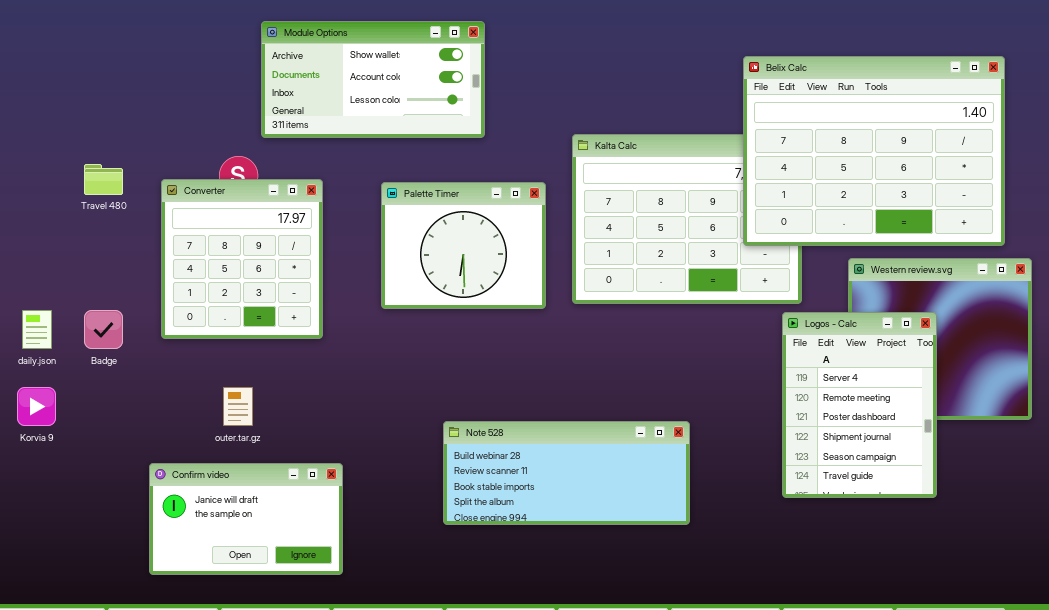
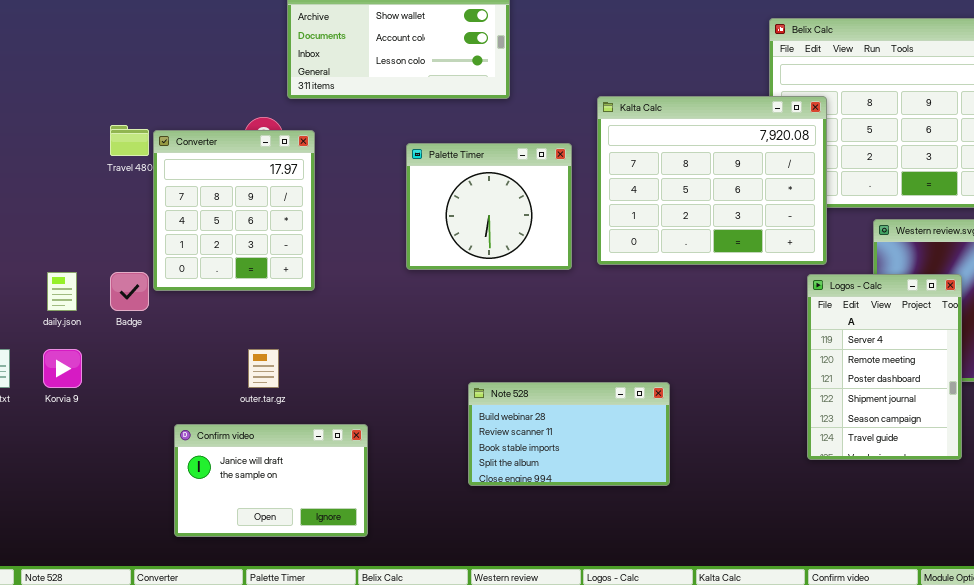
Kalta Calc: [572,134,802,304] -> [597,96,827,265], raised
Converter: [161,179,323,339] -> [153,130,315,291], moved
Note 528: [443,421,690,525] -> [468,382,670,486], resized

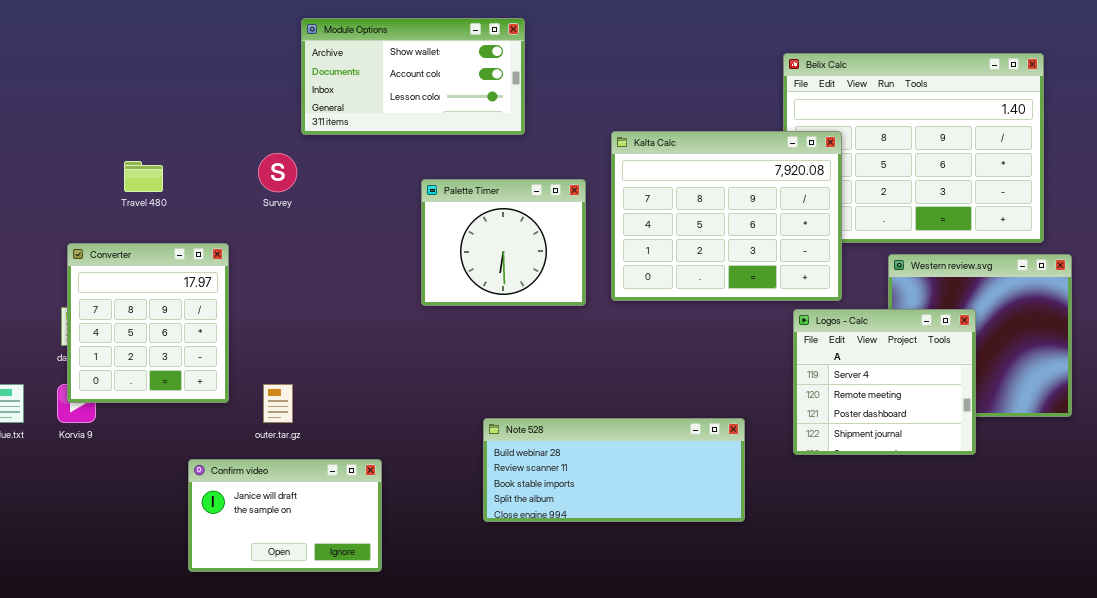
Converter: [153,130,315,291] -> [67,243,229,403], moved
Logos - Calc: [807,274,962,460] -> [793,309,976,455], resized
Note 528: [468,382,670,486] -> [483,418,745,522], resized

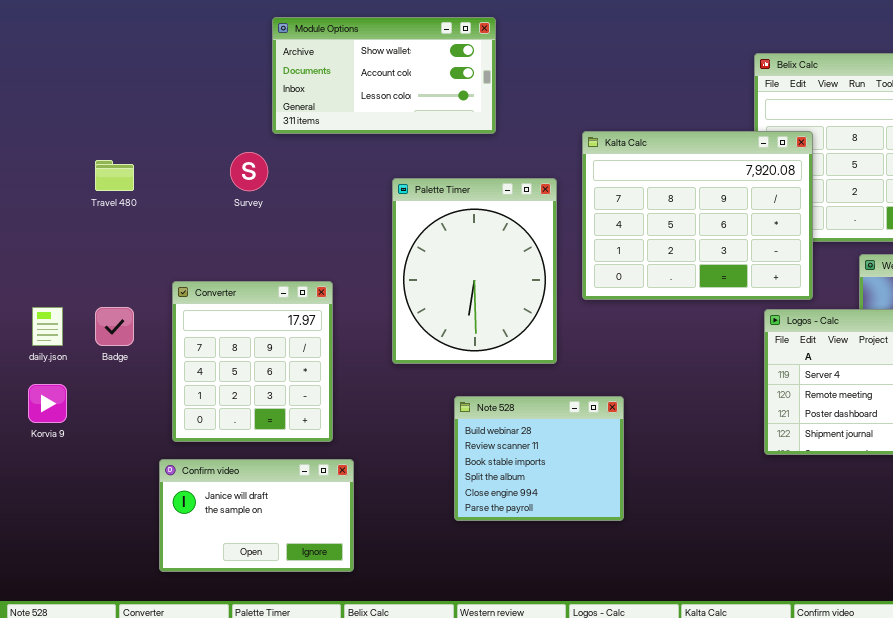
Palette Timer: [421,179,586,306] -> [392,178,557,364], resized
Converter: [67,243,229,403] -> [172,281,333,442], moved
Note 528: [483,418,745,522] -> [454,396,624,521], resized

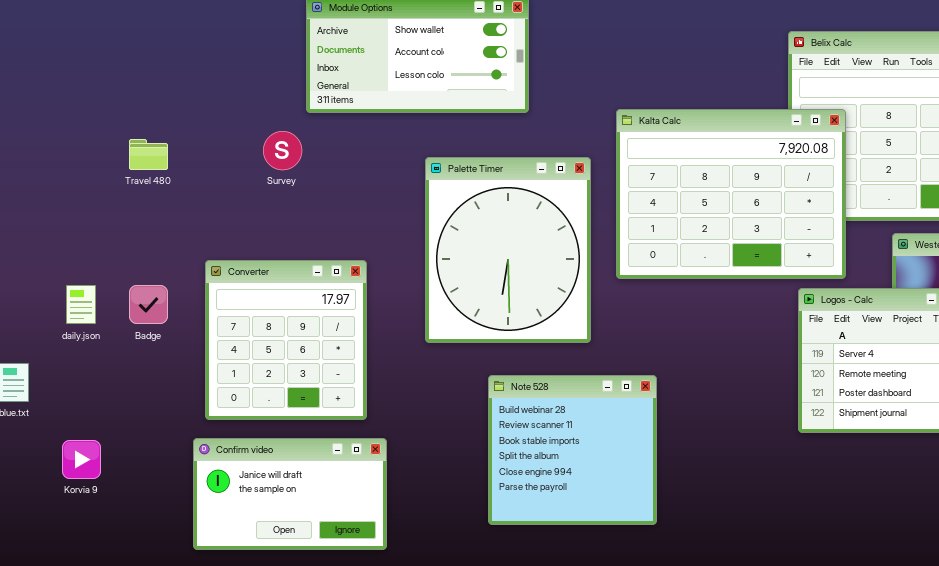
Korvia 9: [28,384,67,423] -> [62,440,101,479], moved
Note 528: [454,396,624,521] -> [488,375,657,525], resized

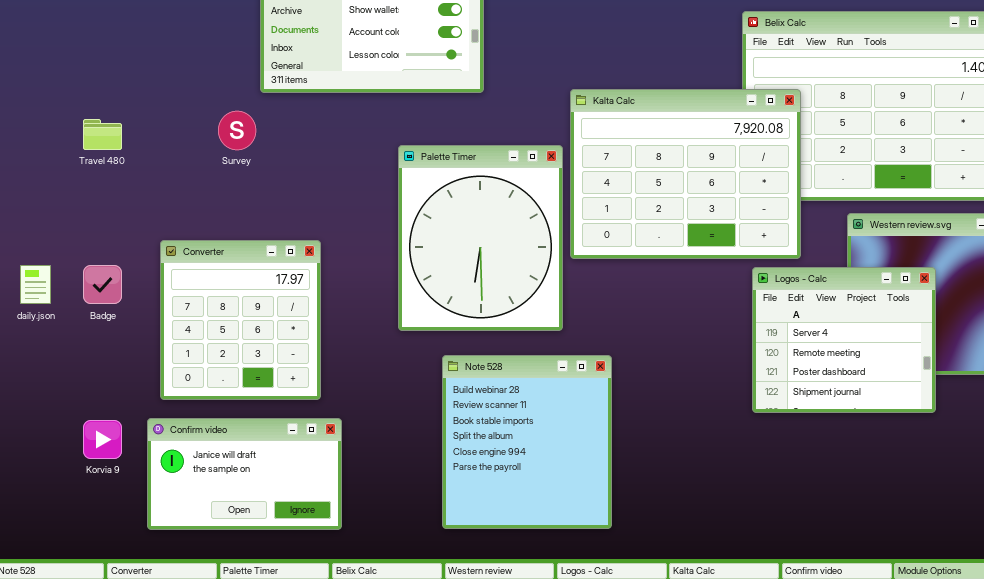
Palette Timer: [425,157,591,343] -> [398,145,563,331], moved
Note 528: [488,375,657,525] -> [442,355,612,529], resized
Korvia 9: [62,440,101,479] -> [83,420,122,459], moved

